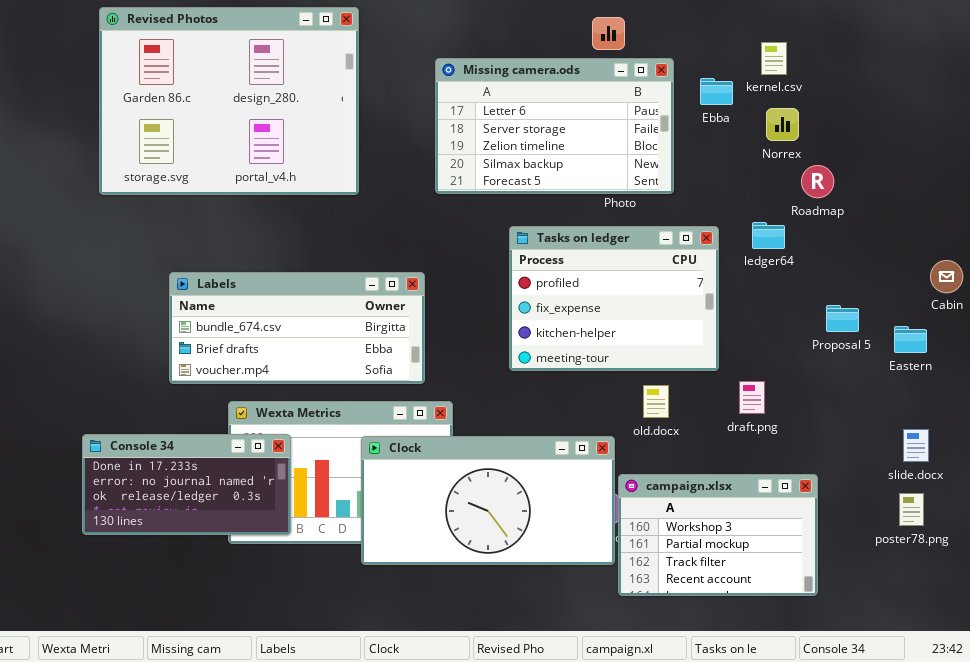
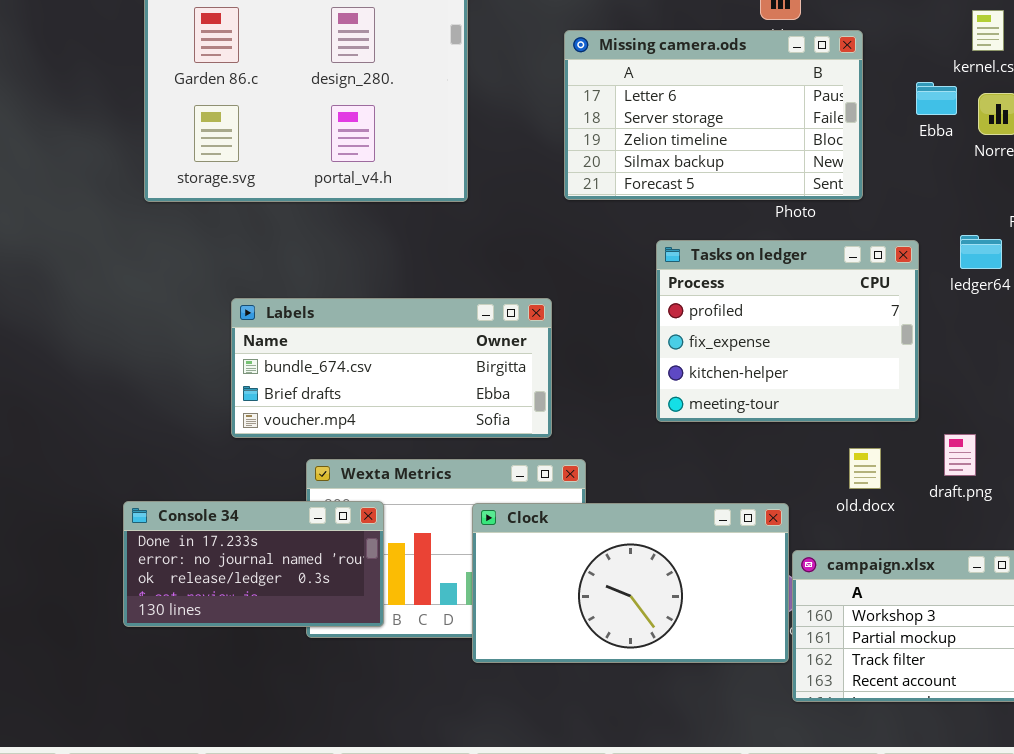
Ebba: [700,78,733,105] -> [916,82,957,115], moved
old.docx: [643,385,669,418] -> [849,448,881,489], moved

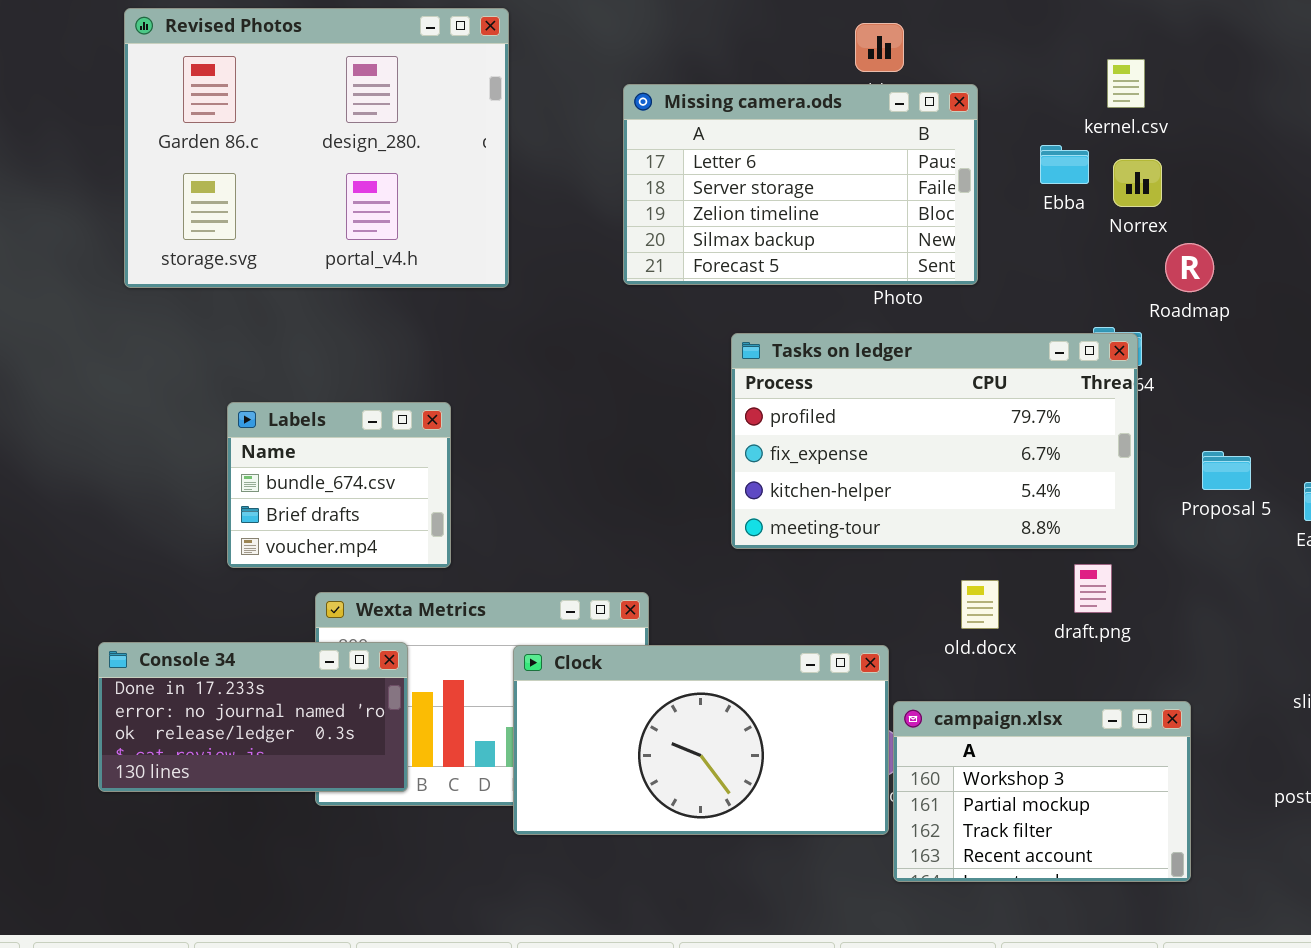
Tasks on ledger: [656,240,919,422] -> [731,333,1138,549], resized
Labels: [231,298,552,438] -> [227,402,451,568], resized

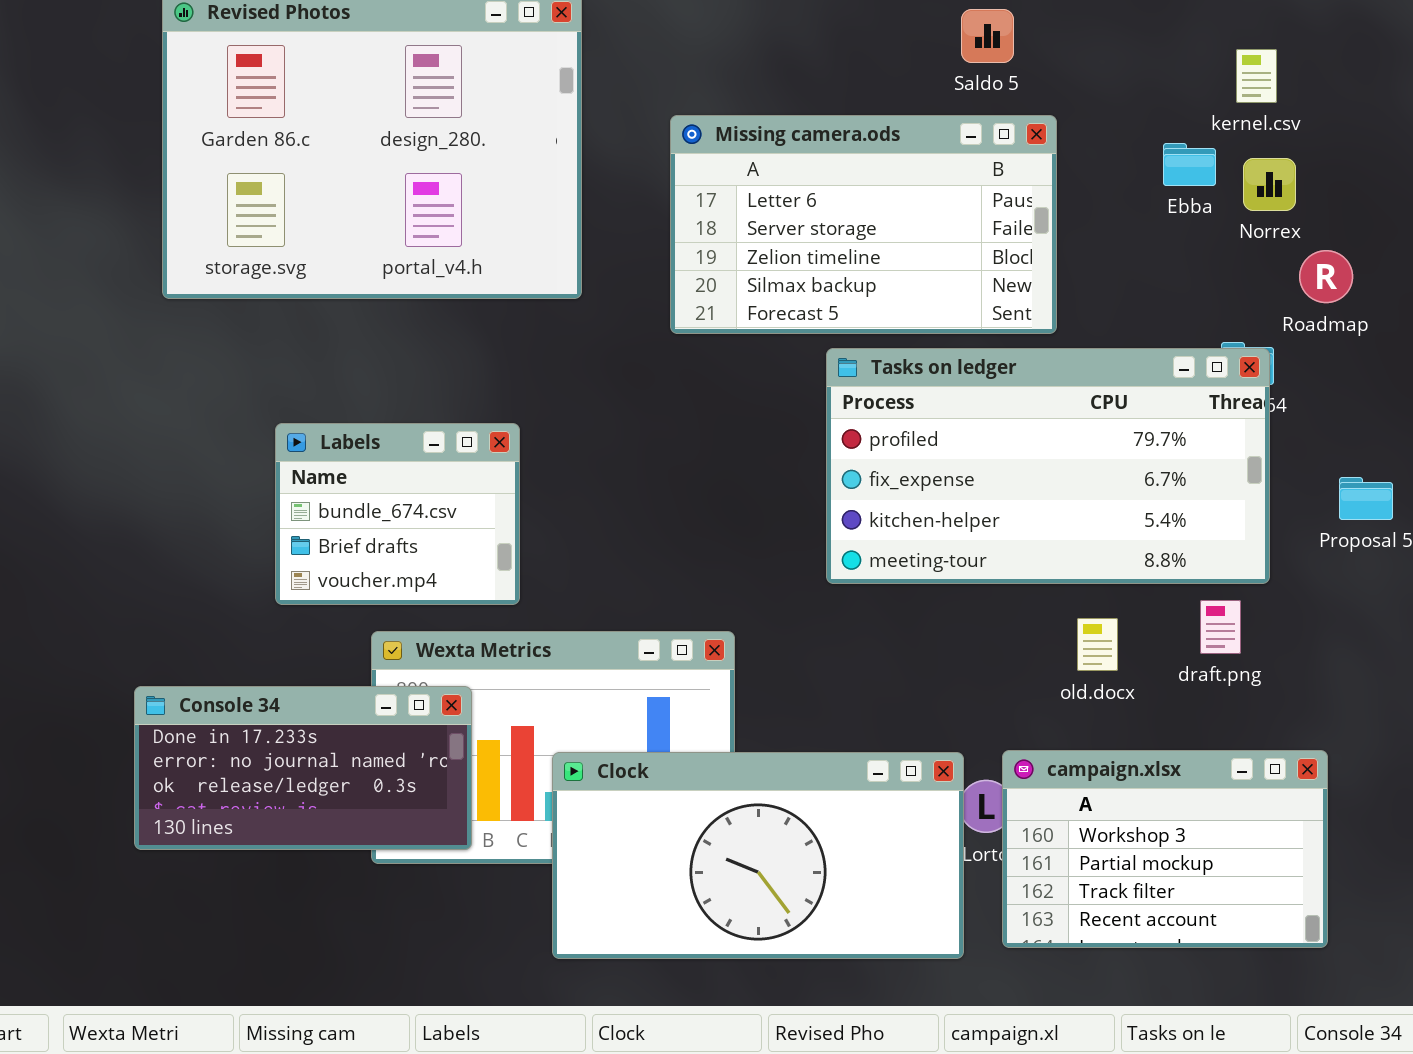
Missing camera.ods: [623,84,978,285] -> [670,115,1057,334], moved
Clock: [513,645,889,835] -> [552,752,964,959], moved

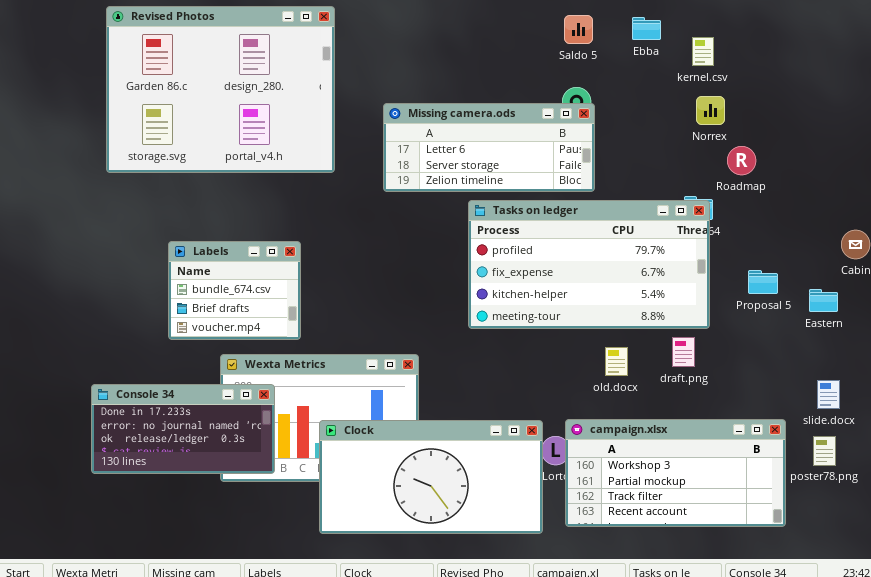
Saldo 5: [961,9,1014,63] -> [564,15,593,44], moved
Missing camera.ods: [670,115,1057,334] -> [383,103,595,192], resized
Ebba: [1163,143,1216,186] -> [632,17,661,40], moved
campaign.xlsx: [1002,750,1328,948] -> [565,419,786,527], resized

